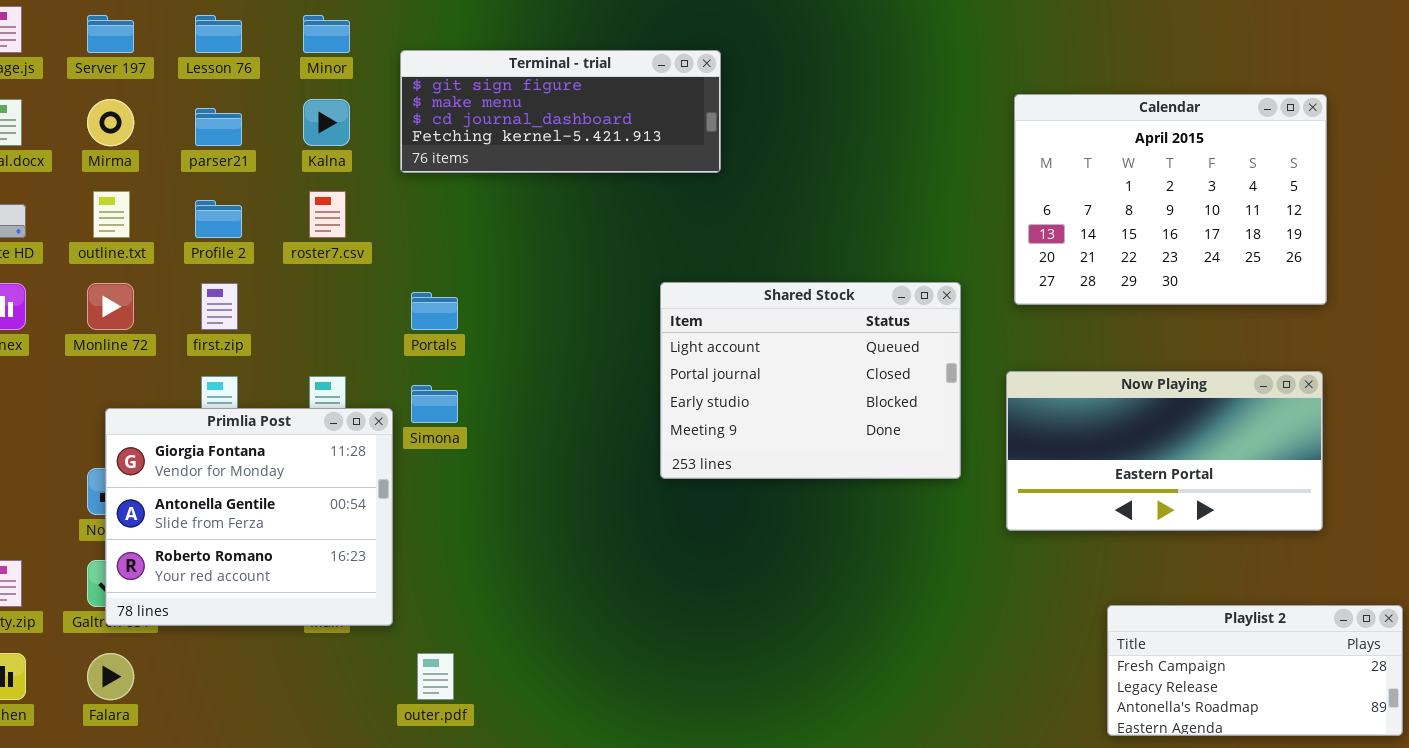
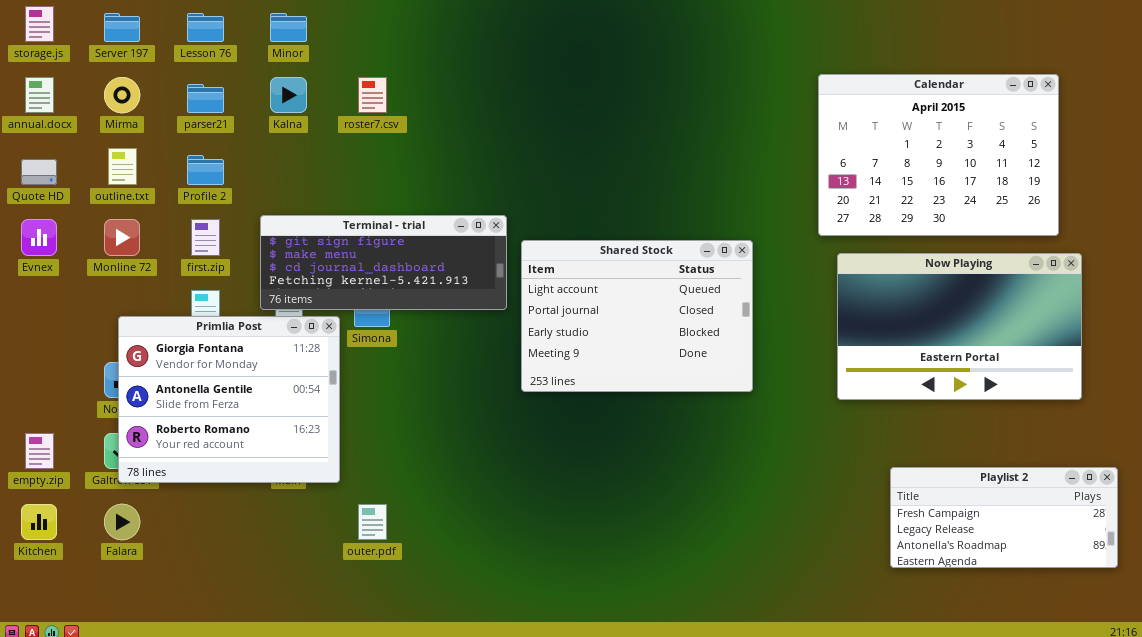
Terminal - trial: [400,50,721,173] -> [260,215,507,310], moved
roster7.csv: [309,191,346,238] -> [358,77,387,113], moved
Shared Stock: [660,282,961,479] -> [521,240,753,392], moved
Now Playing: [1006,371,1323,531] -> [837,253,1082,400], moved, resized

